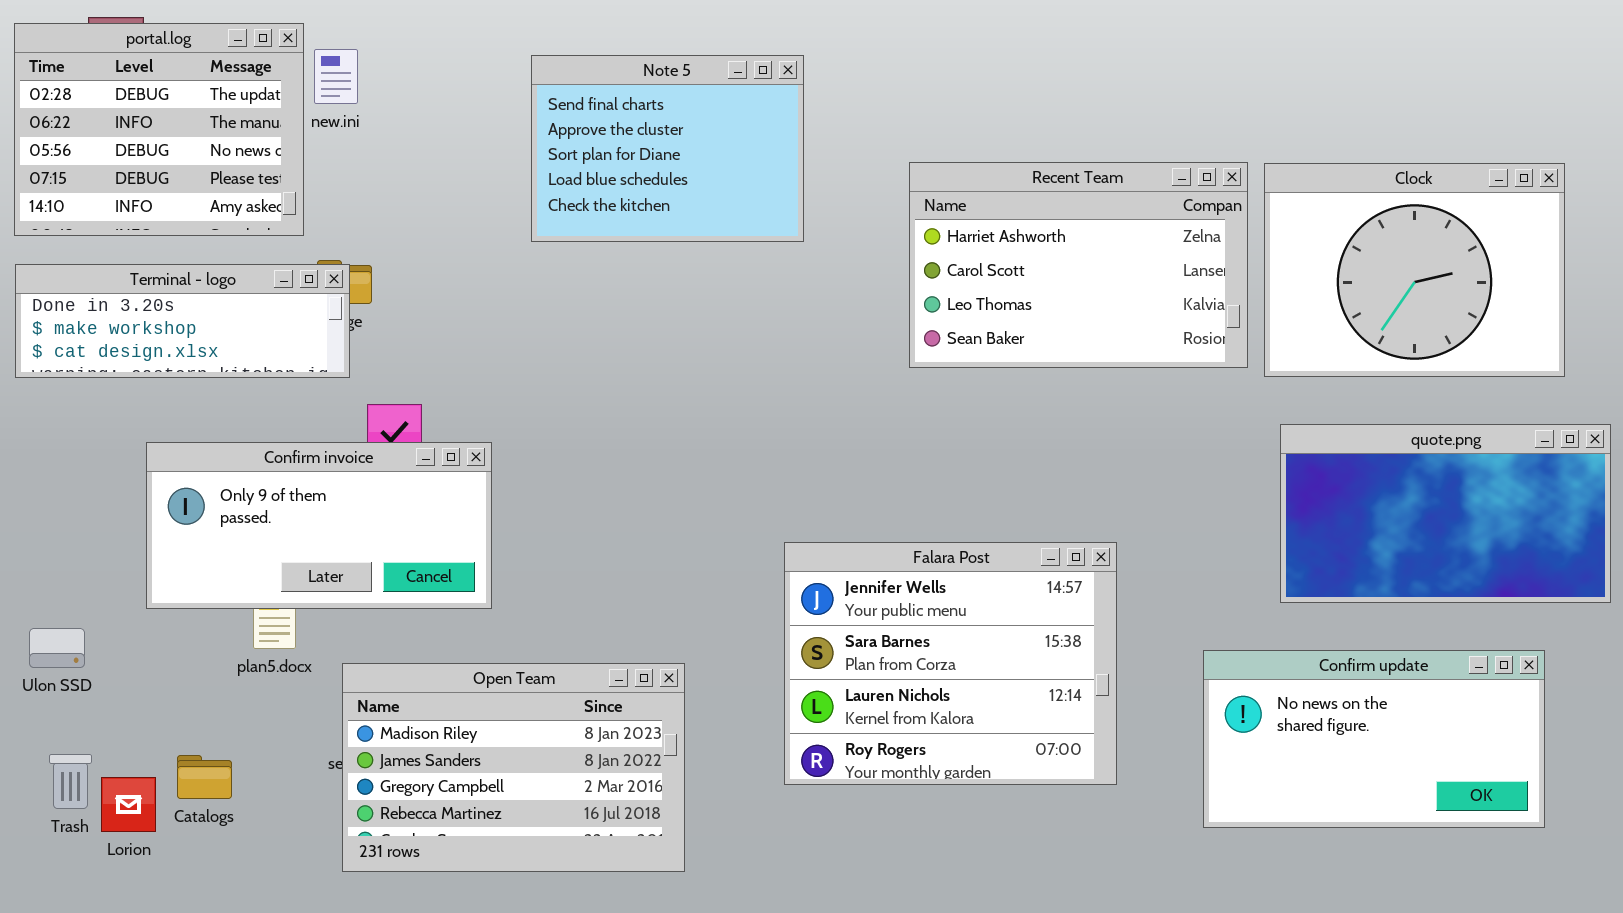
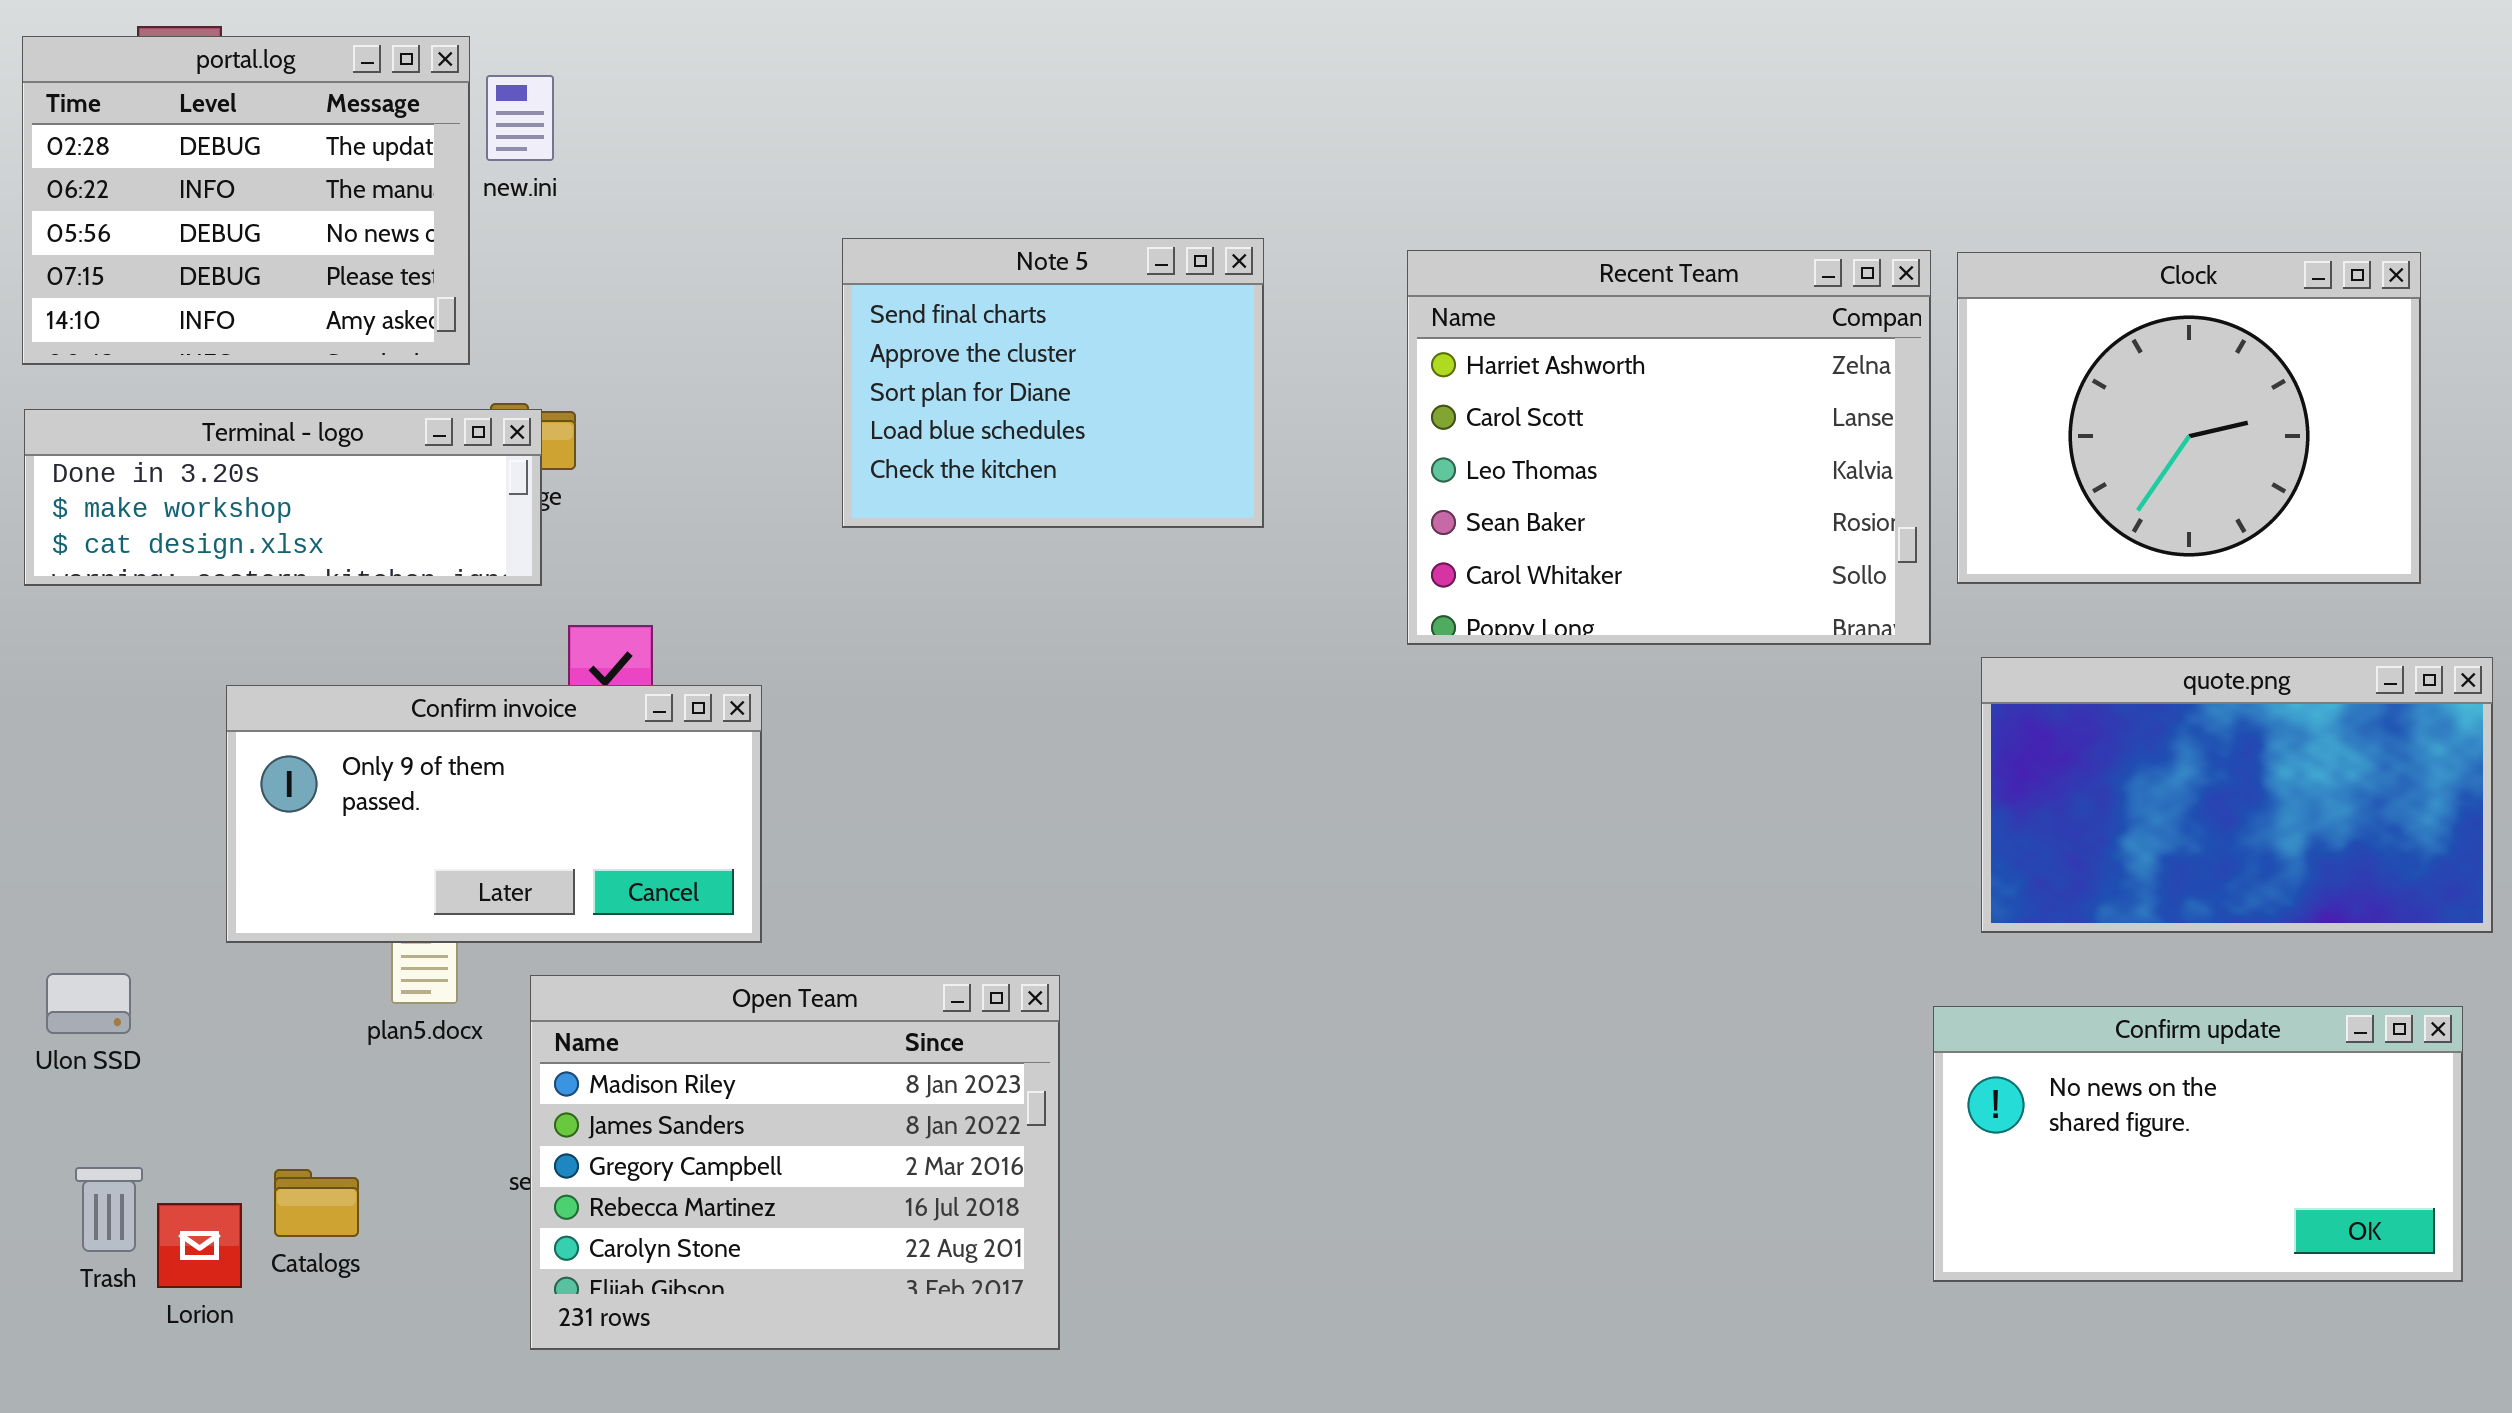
Note 5: [531,55,804,242] -> [842,238,1264,528], moved
Recent Team: [909,162,1248,368] -> [1407,250,1931,645], resized
Falara Post: [784,542,1117,785] -> none, closed
Confirm update: [1203,650,1545,828] -> [1933,1006,2463,1282], moved
Open Team: [342,663,685,872] -> [530,975,1060,1350], resized

